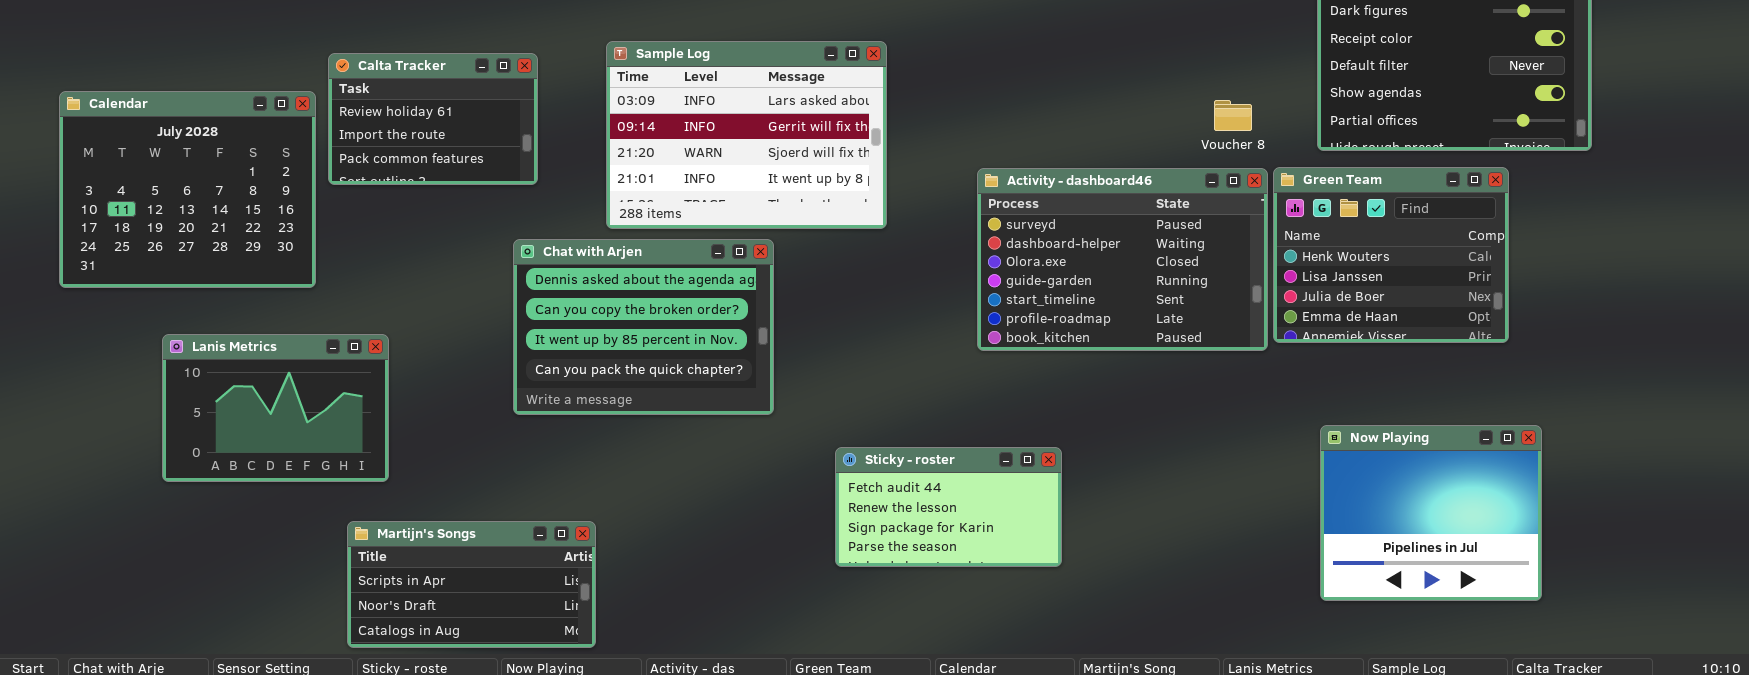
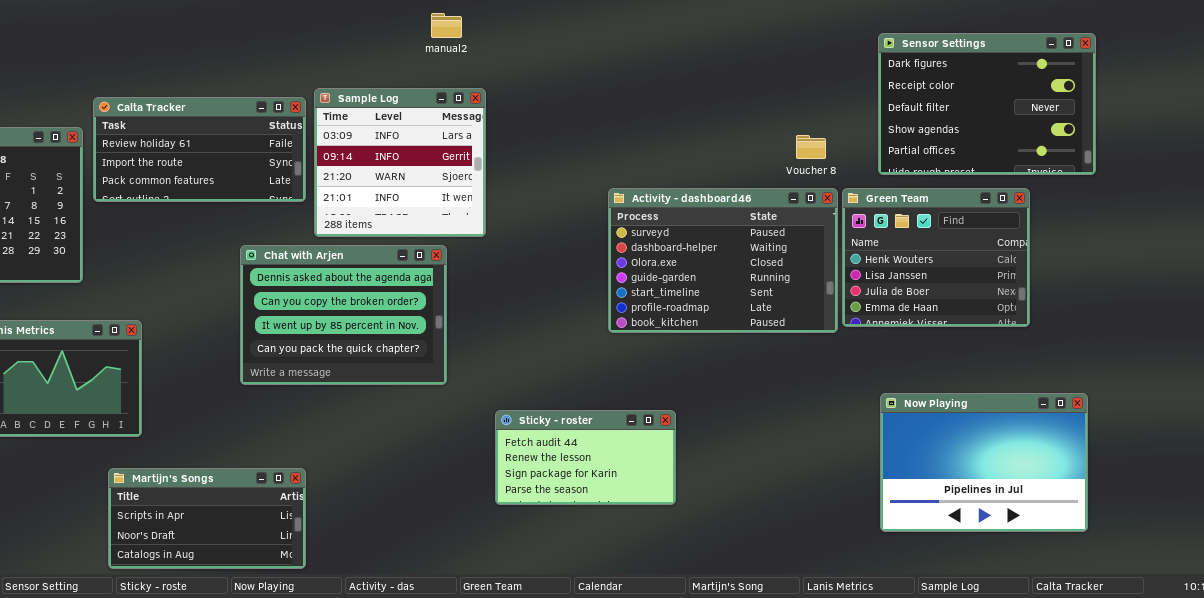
Sample Log: [606,41,887,229] -> [314,88,486,237], resized
Calta Tracker: [328,53,538,185] -> [93,97,306,202], resized
Now Playing: [1320,425,1542,601] -> [880,393,1088,532], resized

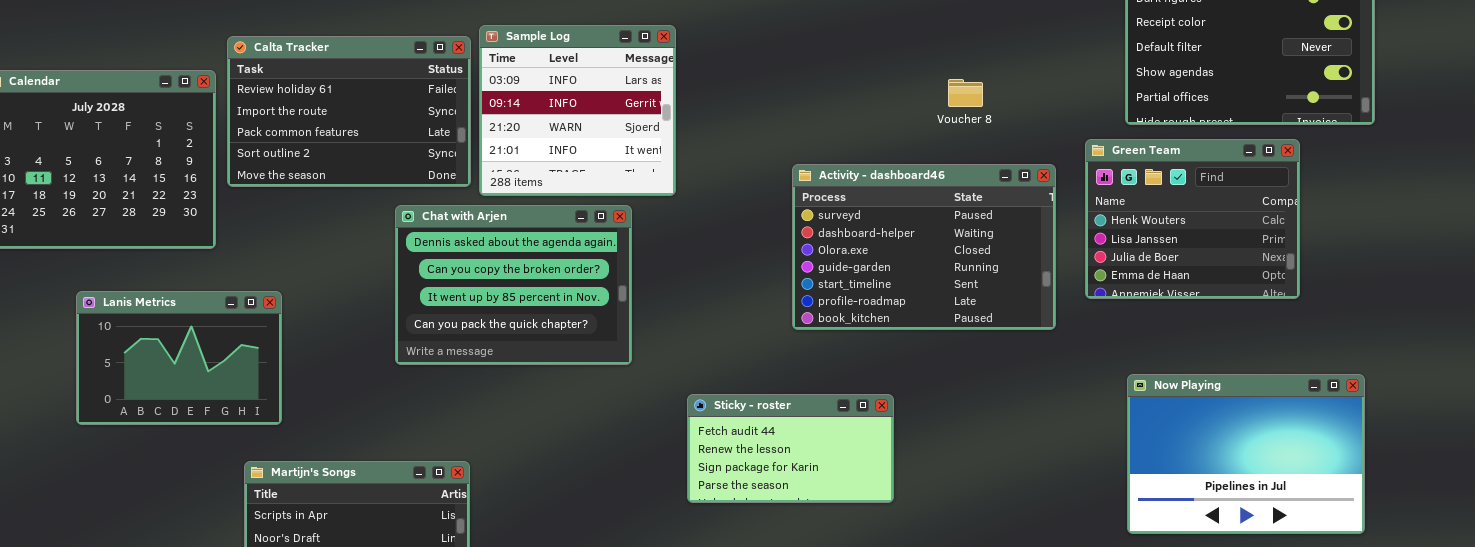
Calta Tracker: [93,97,306,202] -> [227,36,471,187], resized
Voucher 8: [796,135,826,159] -> [948,79,983,107], moved
Activity - dashboard46: [608,188,838,333] -> [792,164,1056,330], moved

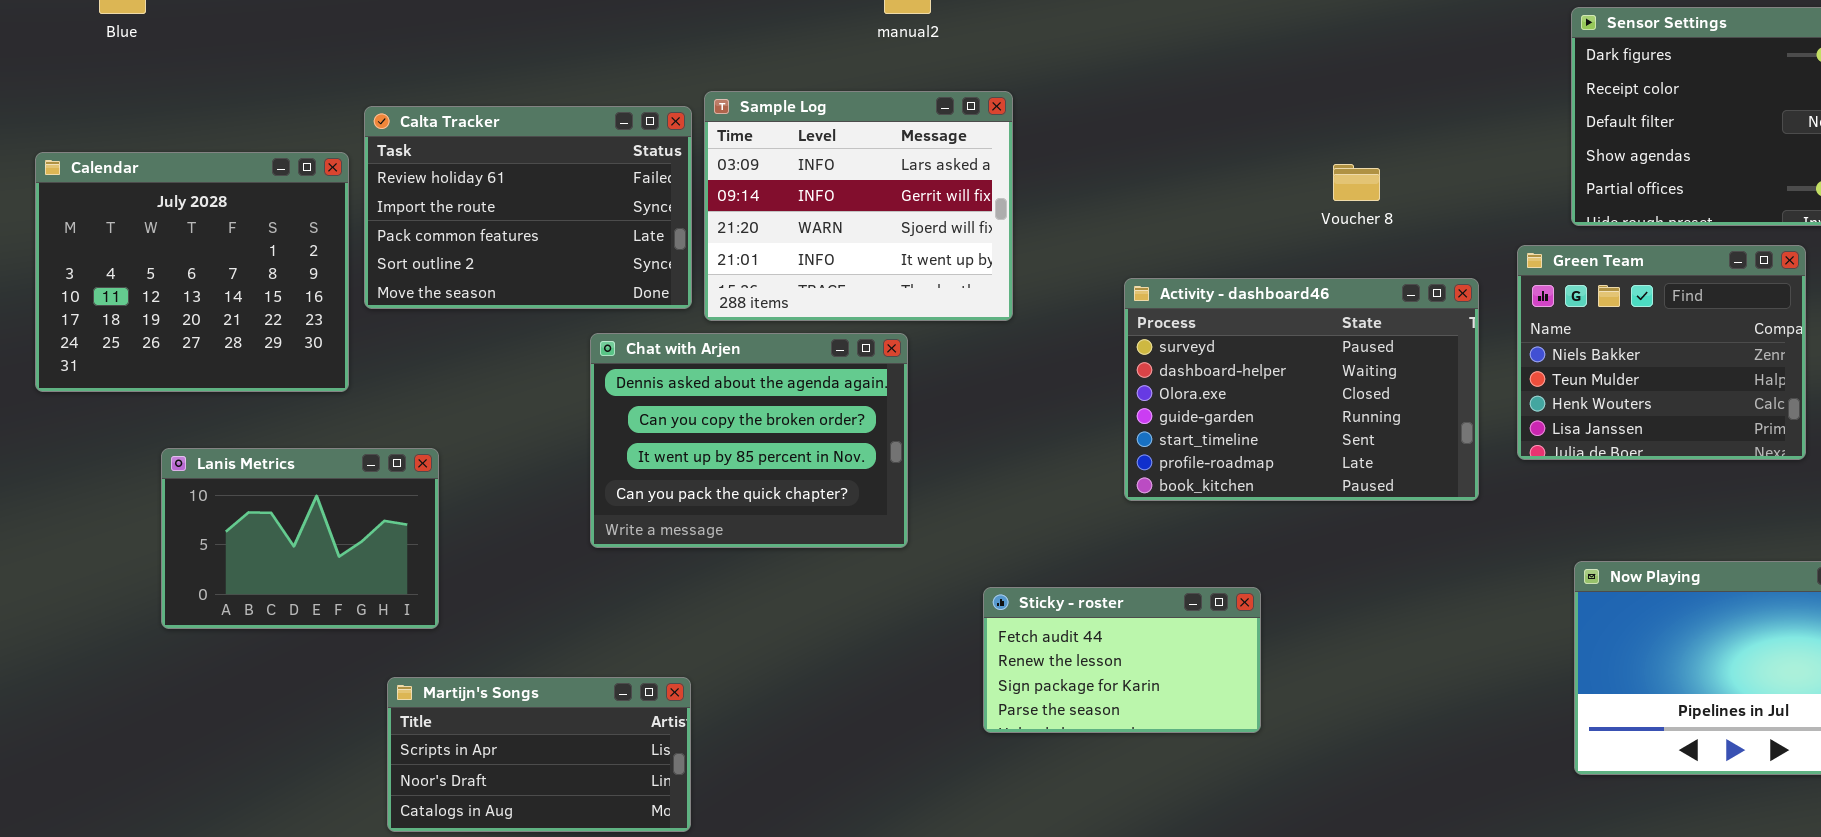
Sample Log: [479,25,676,196] -> [704,91,1013,321], resized
Green Team: [1085,139,1300,299] -> [1517,245,1806,460], scrolled up 2 rows

